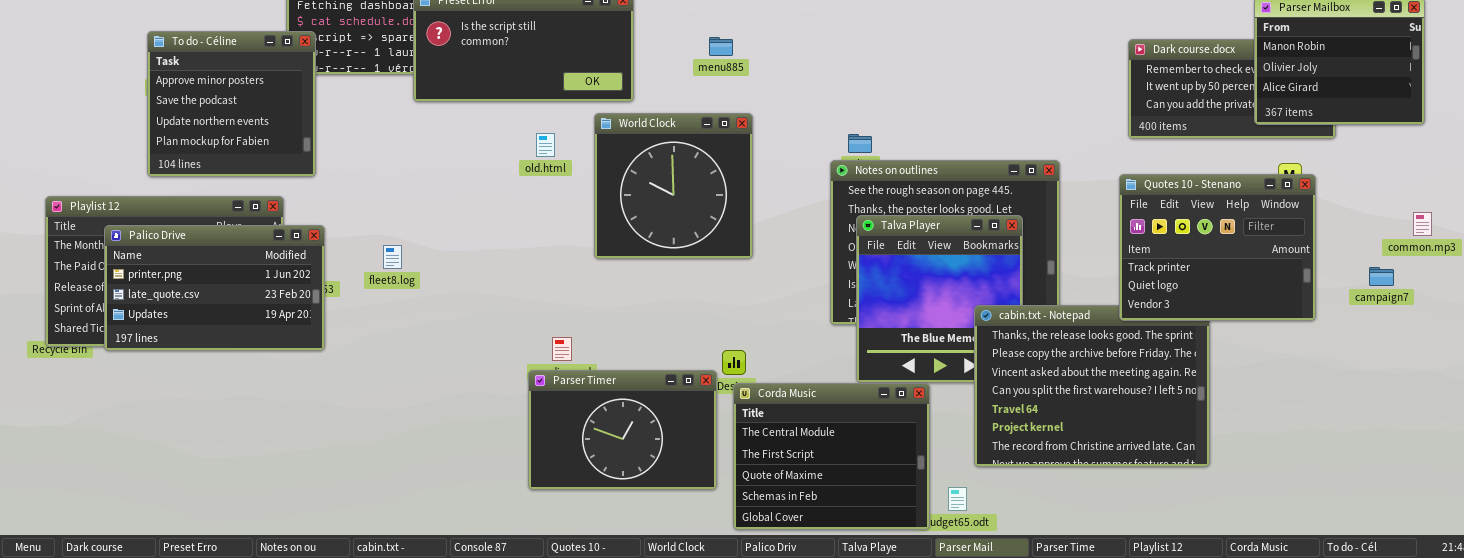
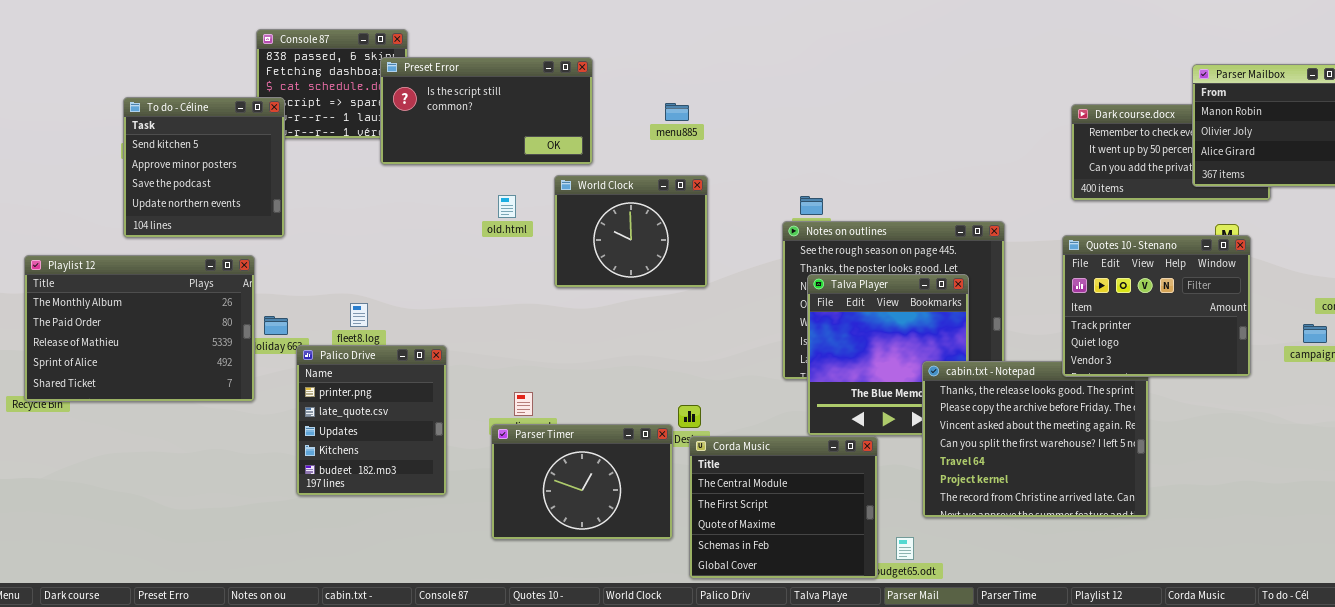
To do - Céline: [147,31,316,177] -> [123,97,285,238], scrolled up 1 row
World Clock: [594,113,753,259] -> [554,175,708,288], resized
Palico Drive: [104,225,325,351] -> [296,345,447,496], moved, resized

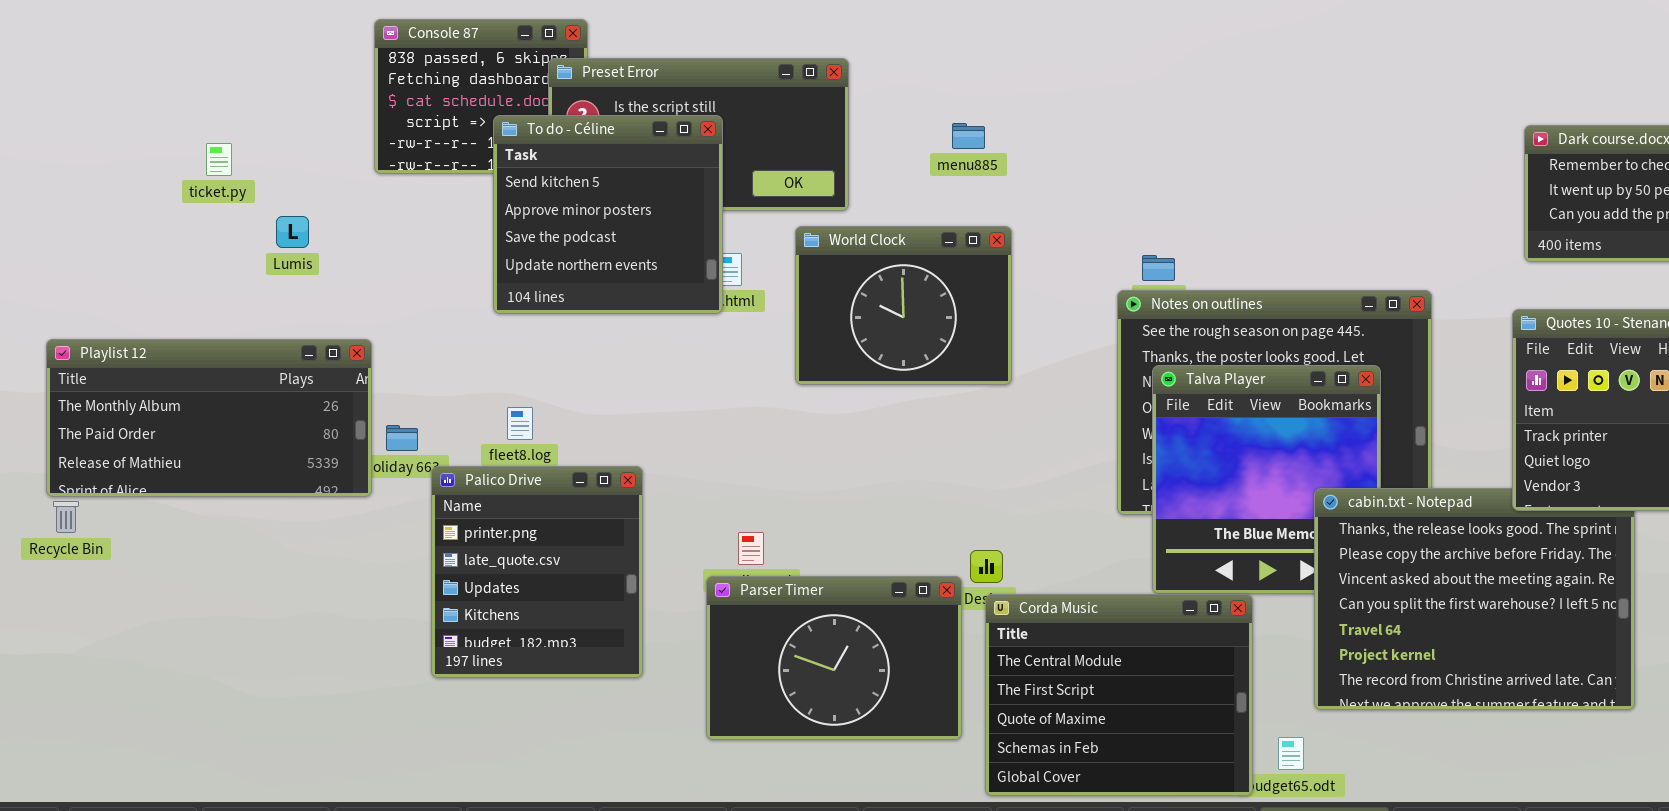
To do - Céline: [123,97,285,238] -> [493,115,723,314], moved
Playlist 12: [24,255,255,402] -> [46,339,372,497], resized

